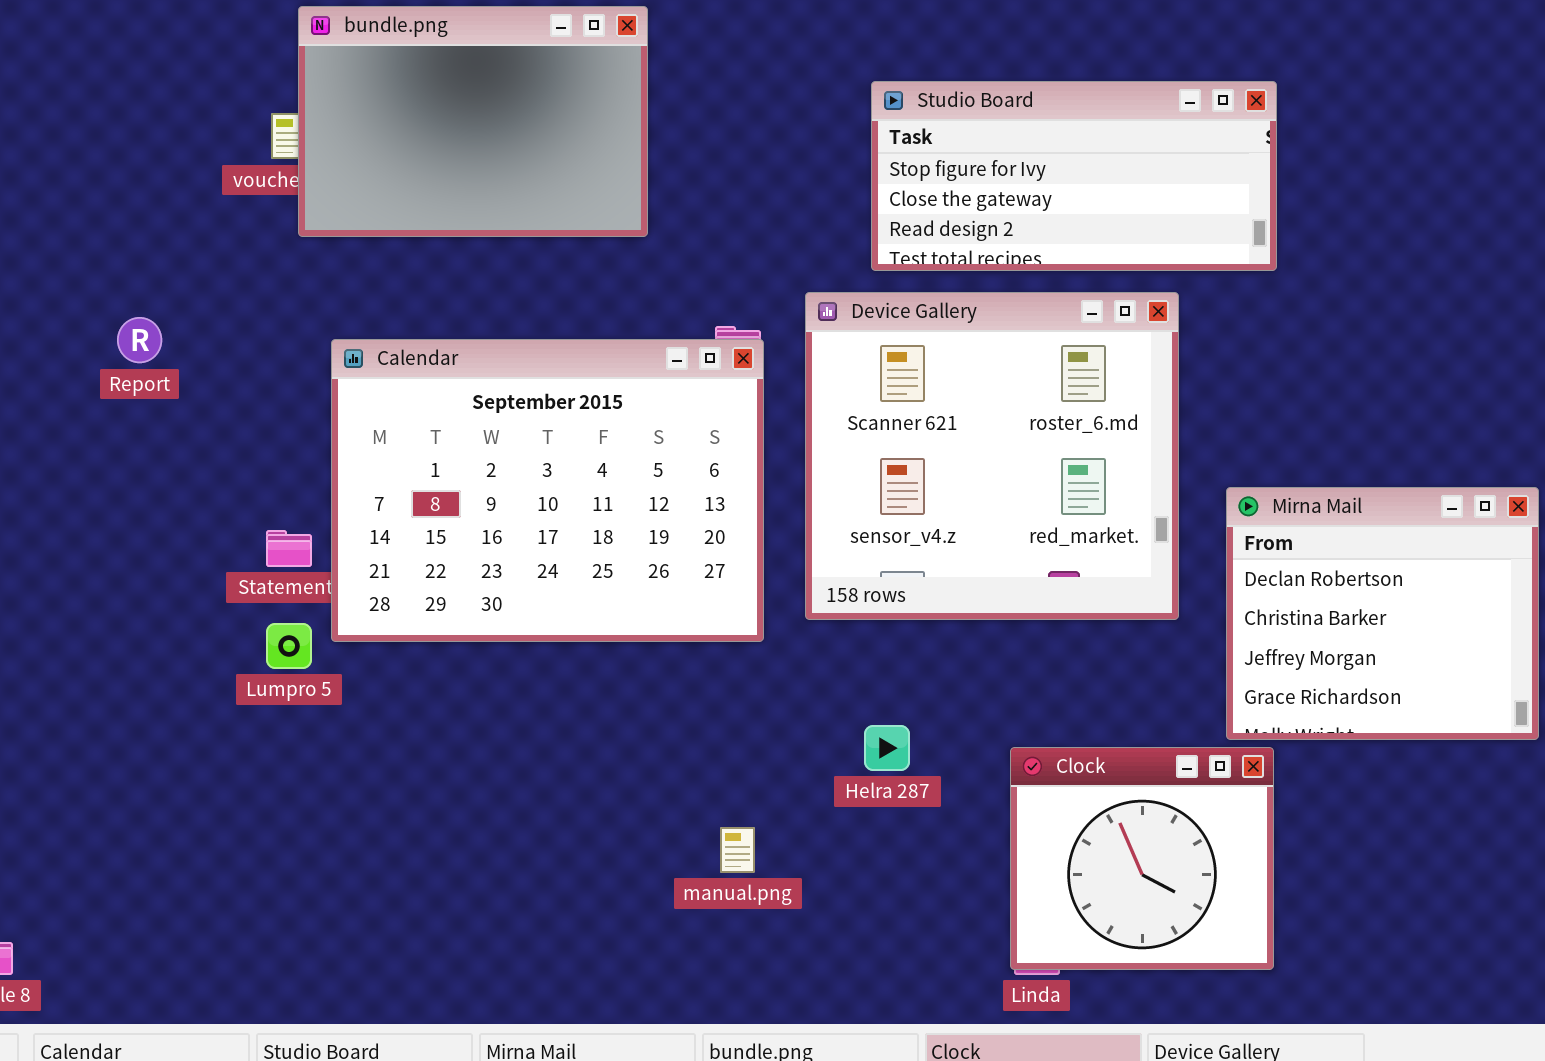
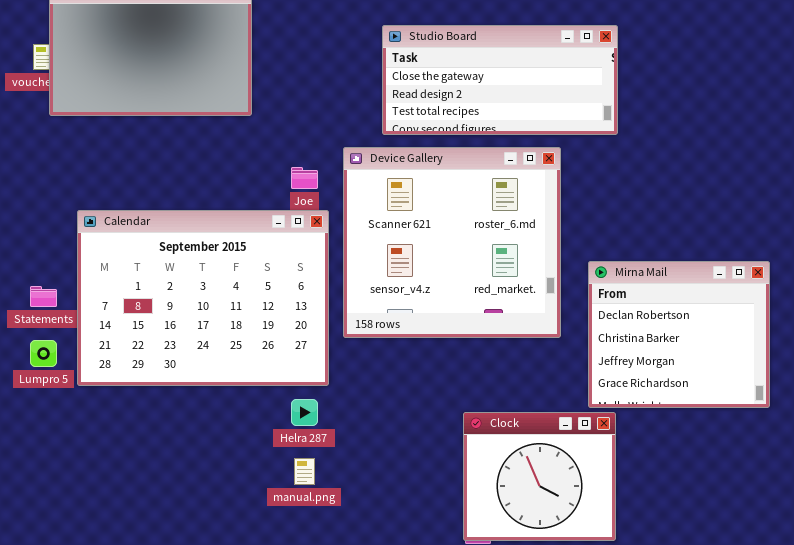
Studio Board: [871,81,1277,271] -> [382,25,618,135], scrolled down 1 row
Calendar: [331,339,764,642] -> [77,210,329,386], moved
Helra 287: [864,725,910,771] -> [291,399,318,426], moved

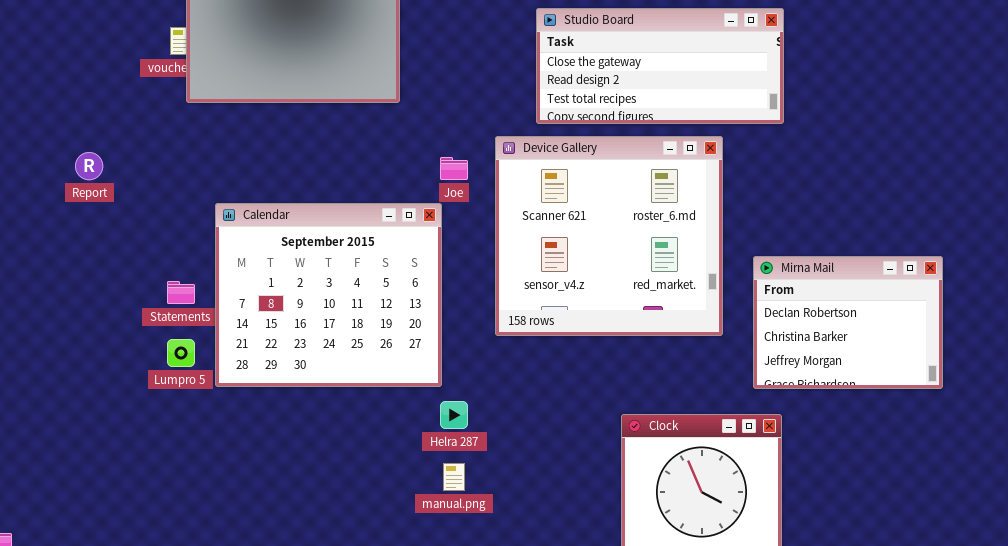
Calendar: [77,210,329,386] -> [215,203,442,387], resized
Mirna Mail: [588,261,770,408] -> [753,256,943,389], resized

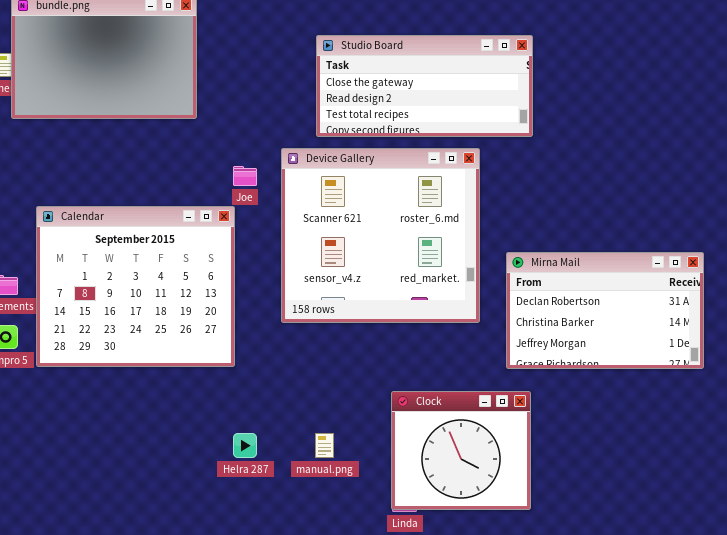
Mirna Mail: [753,256,943,389] -> [506,252,704,369], resized
Helra 287: [440,401,468,429] -> [233,433,257,458], moved
manual.png: [443,463,465,491] -> [315,433,334,458], moved

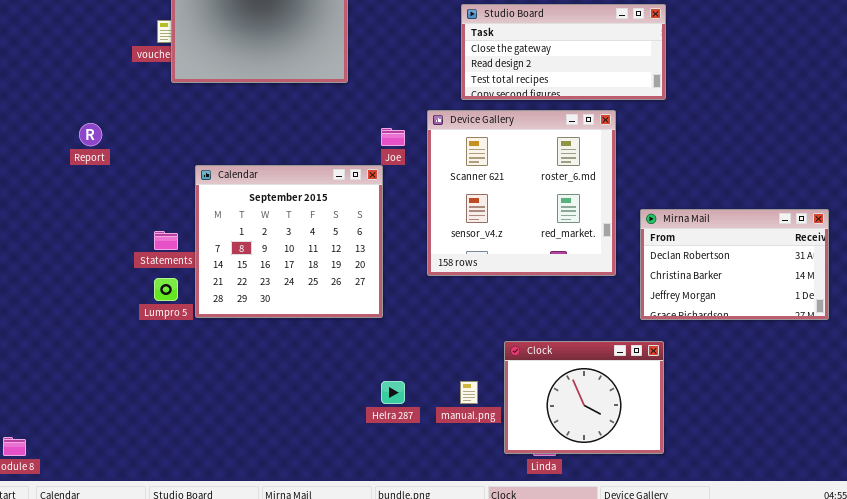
Clock: [391,391,531,510] -> [504,341,664,454], resized

